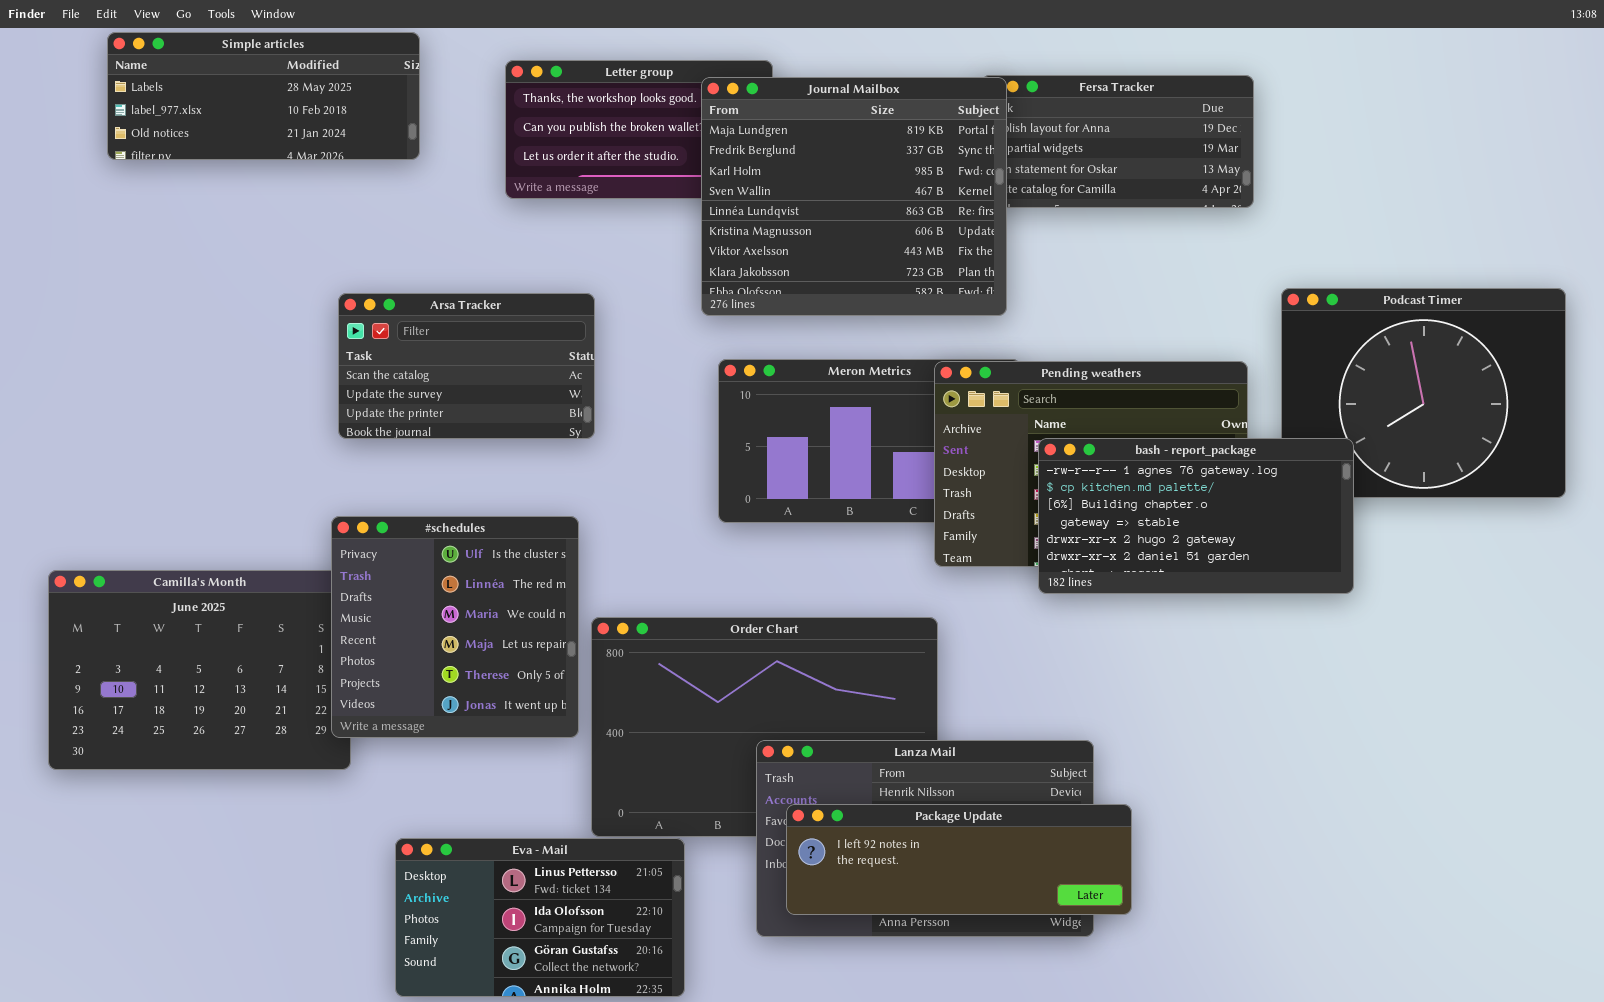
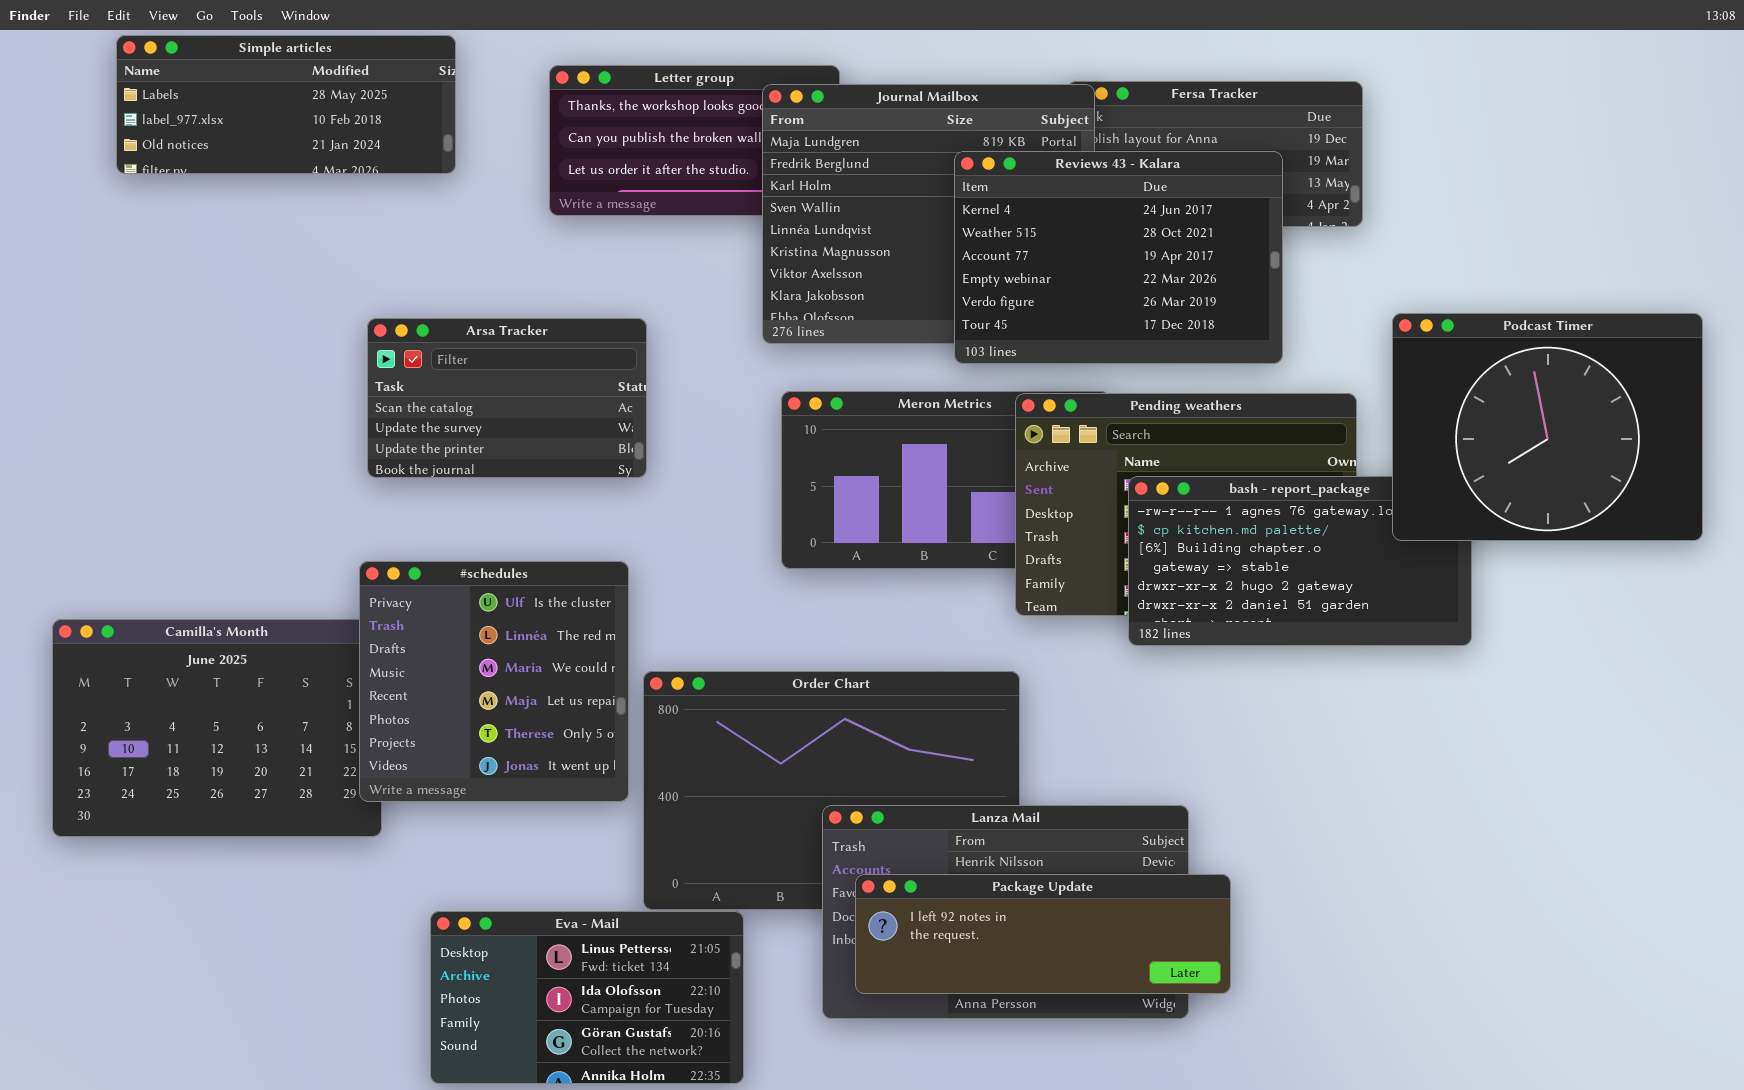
Reviews 43 - Kalara: none -> [954,151,1283,364], opened
Podcast Timer: [1281,288,1566,498] -> [1392,313,1703,541], raised

